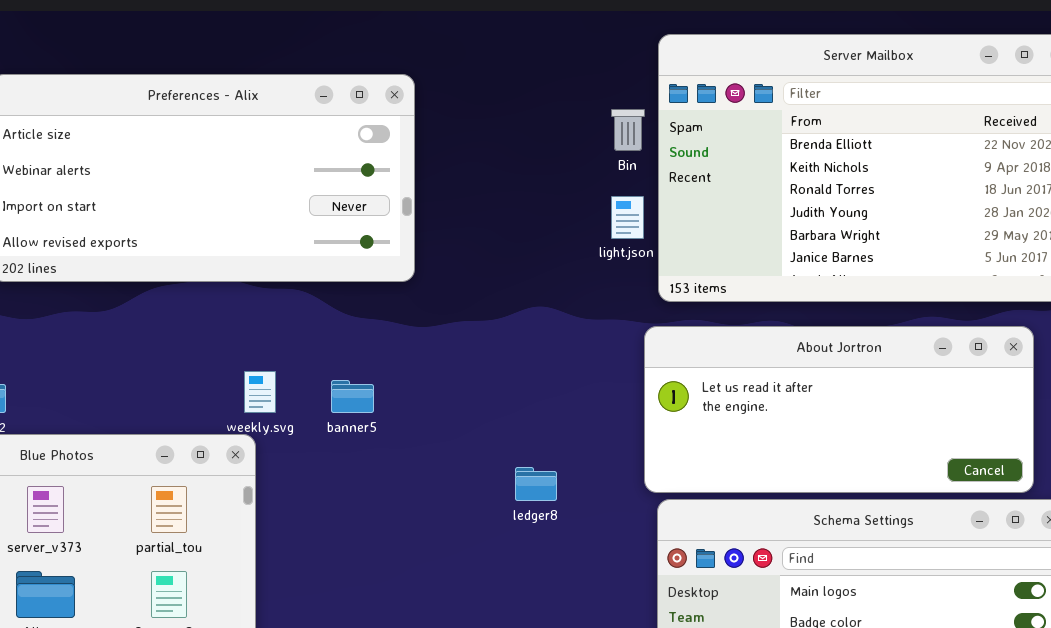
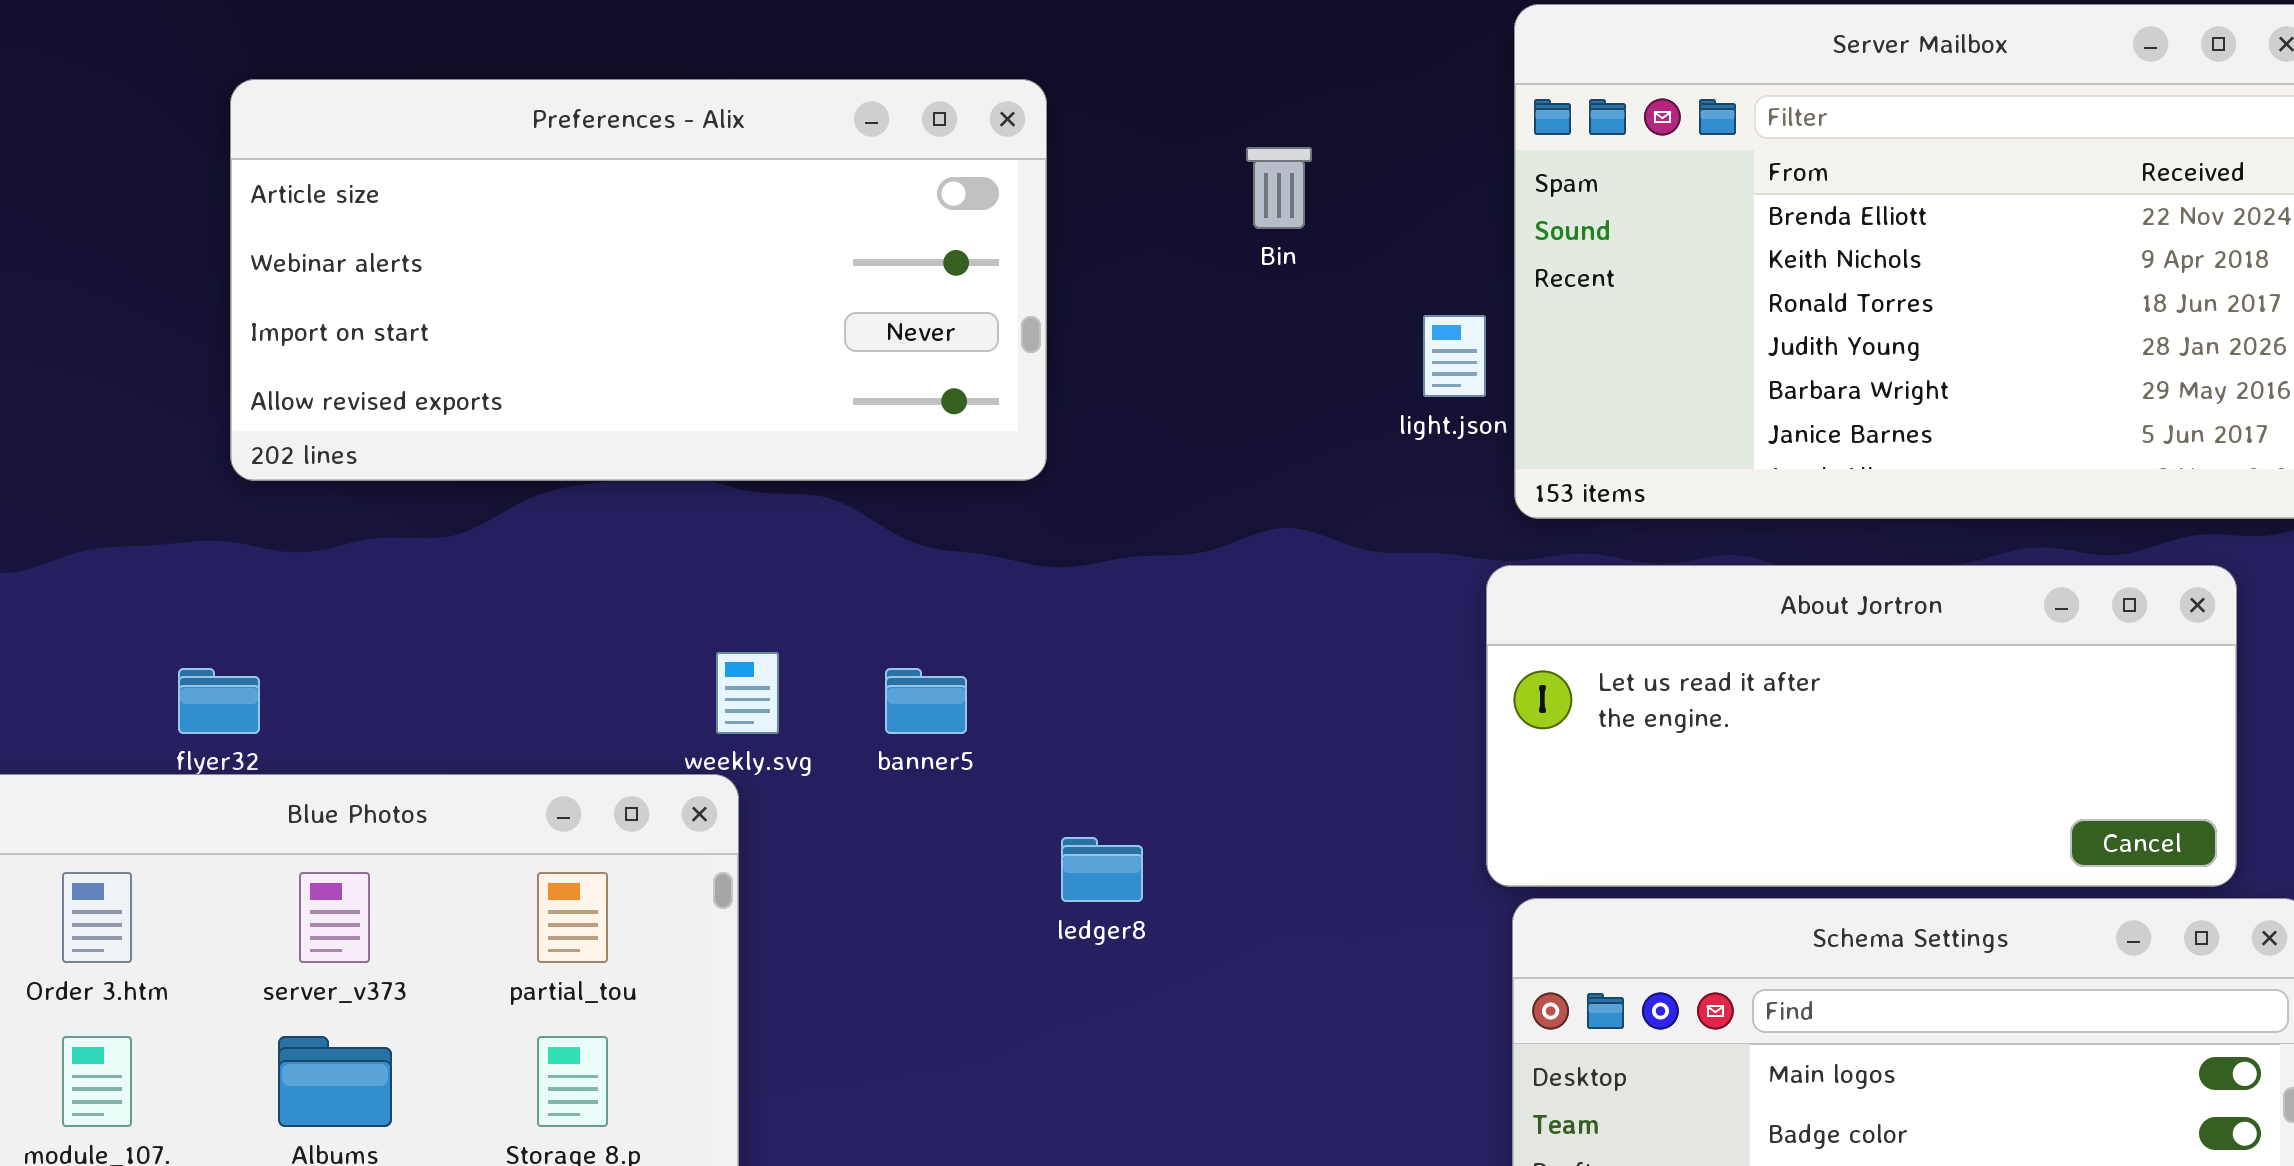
Bin: [611,109,645,151] -> [1246,147,1312,229], moved
ledger8: [515,467,557,501] -> [1061,837,1143,902], moved

